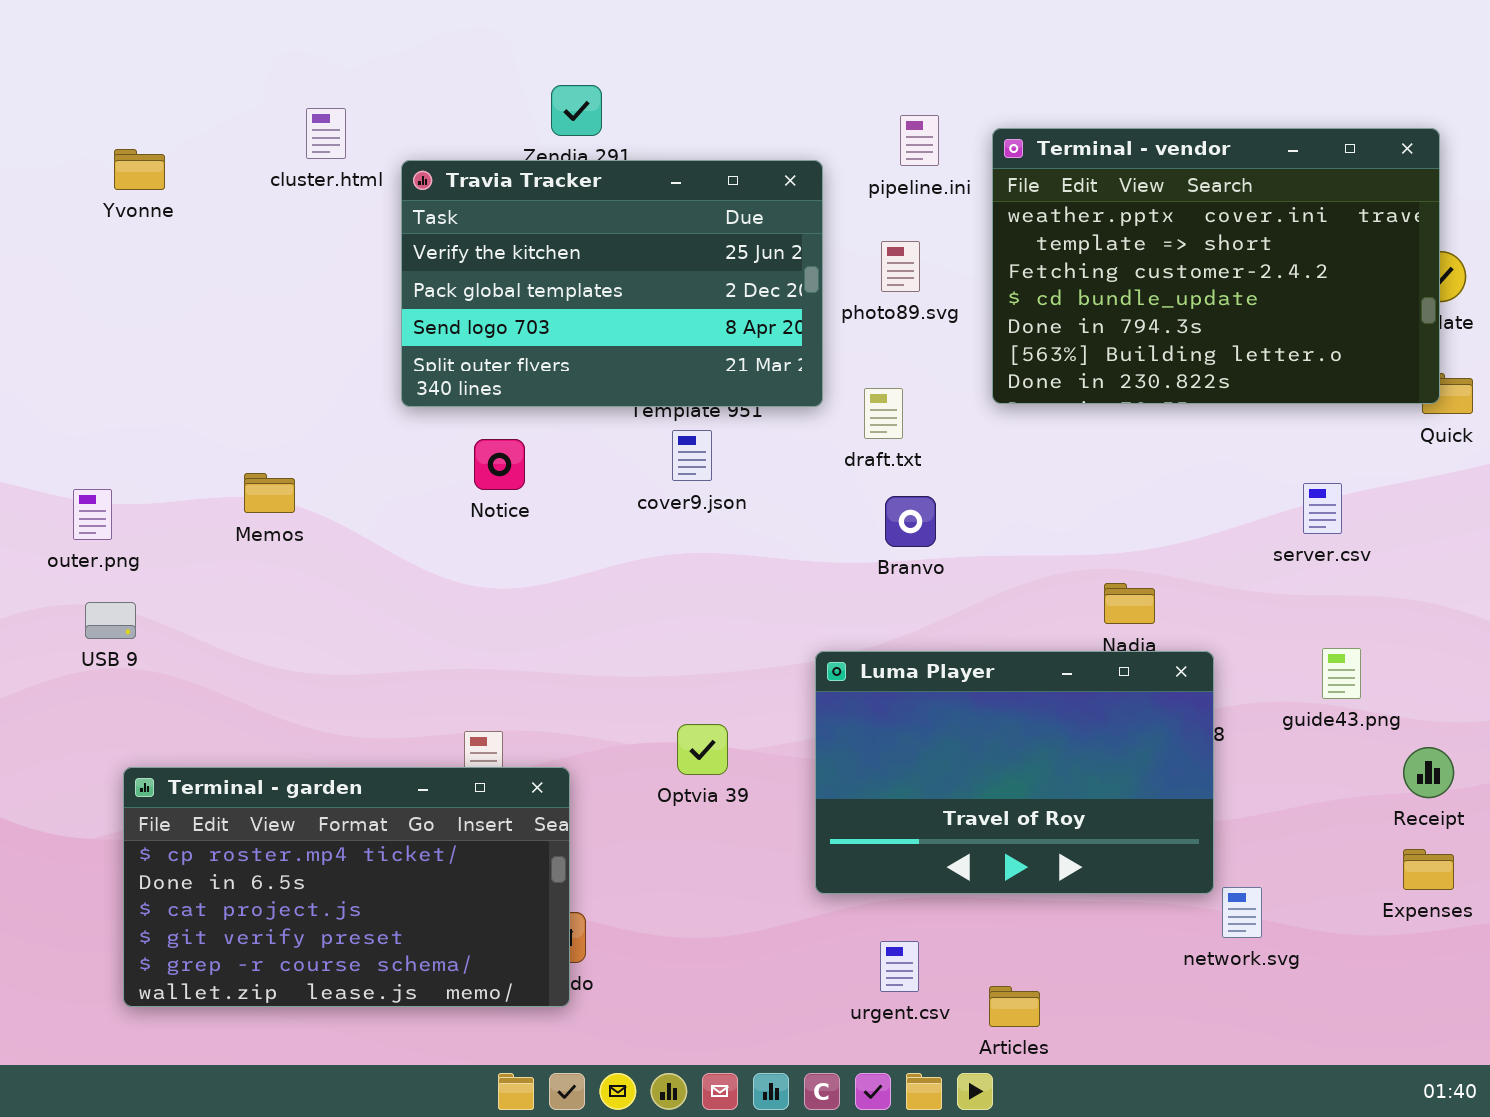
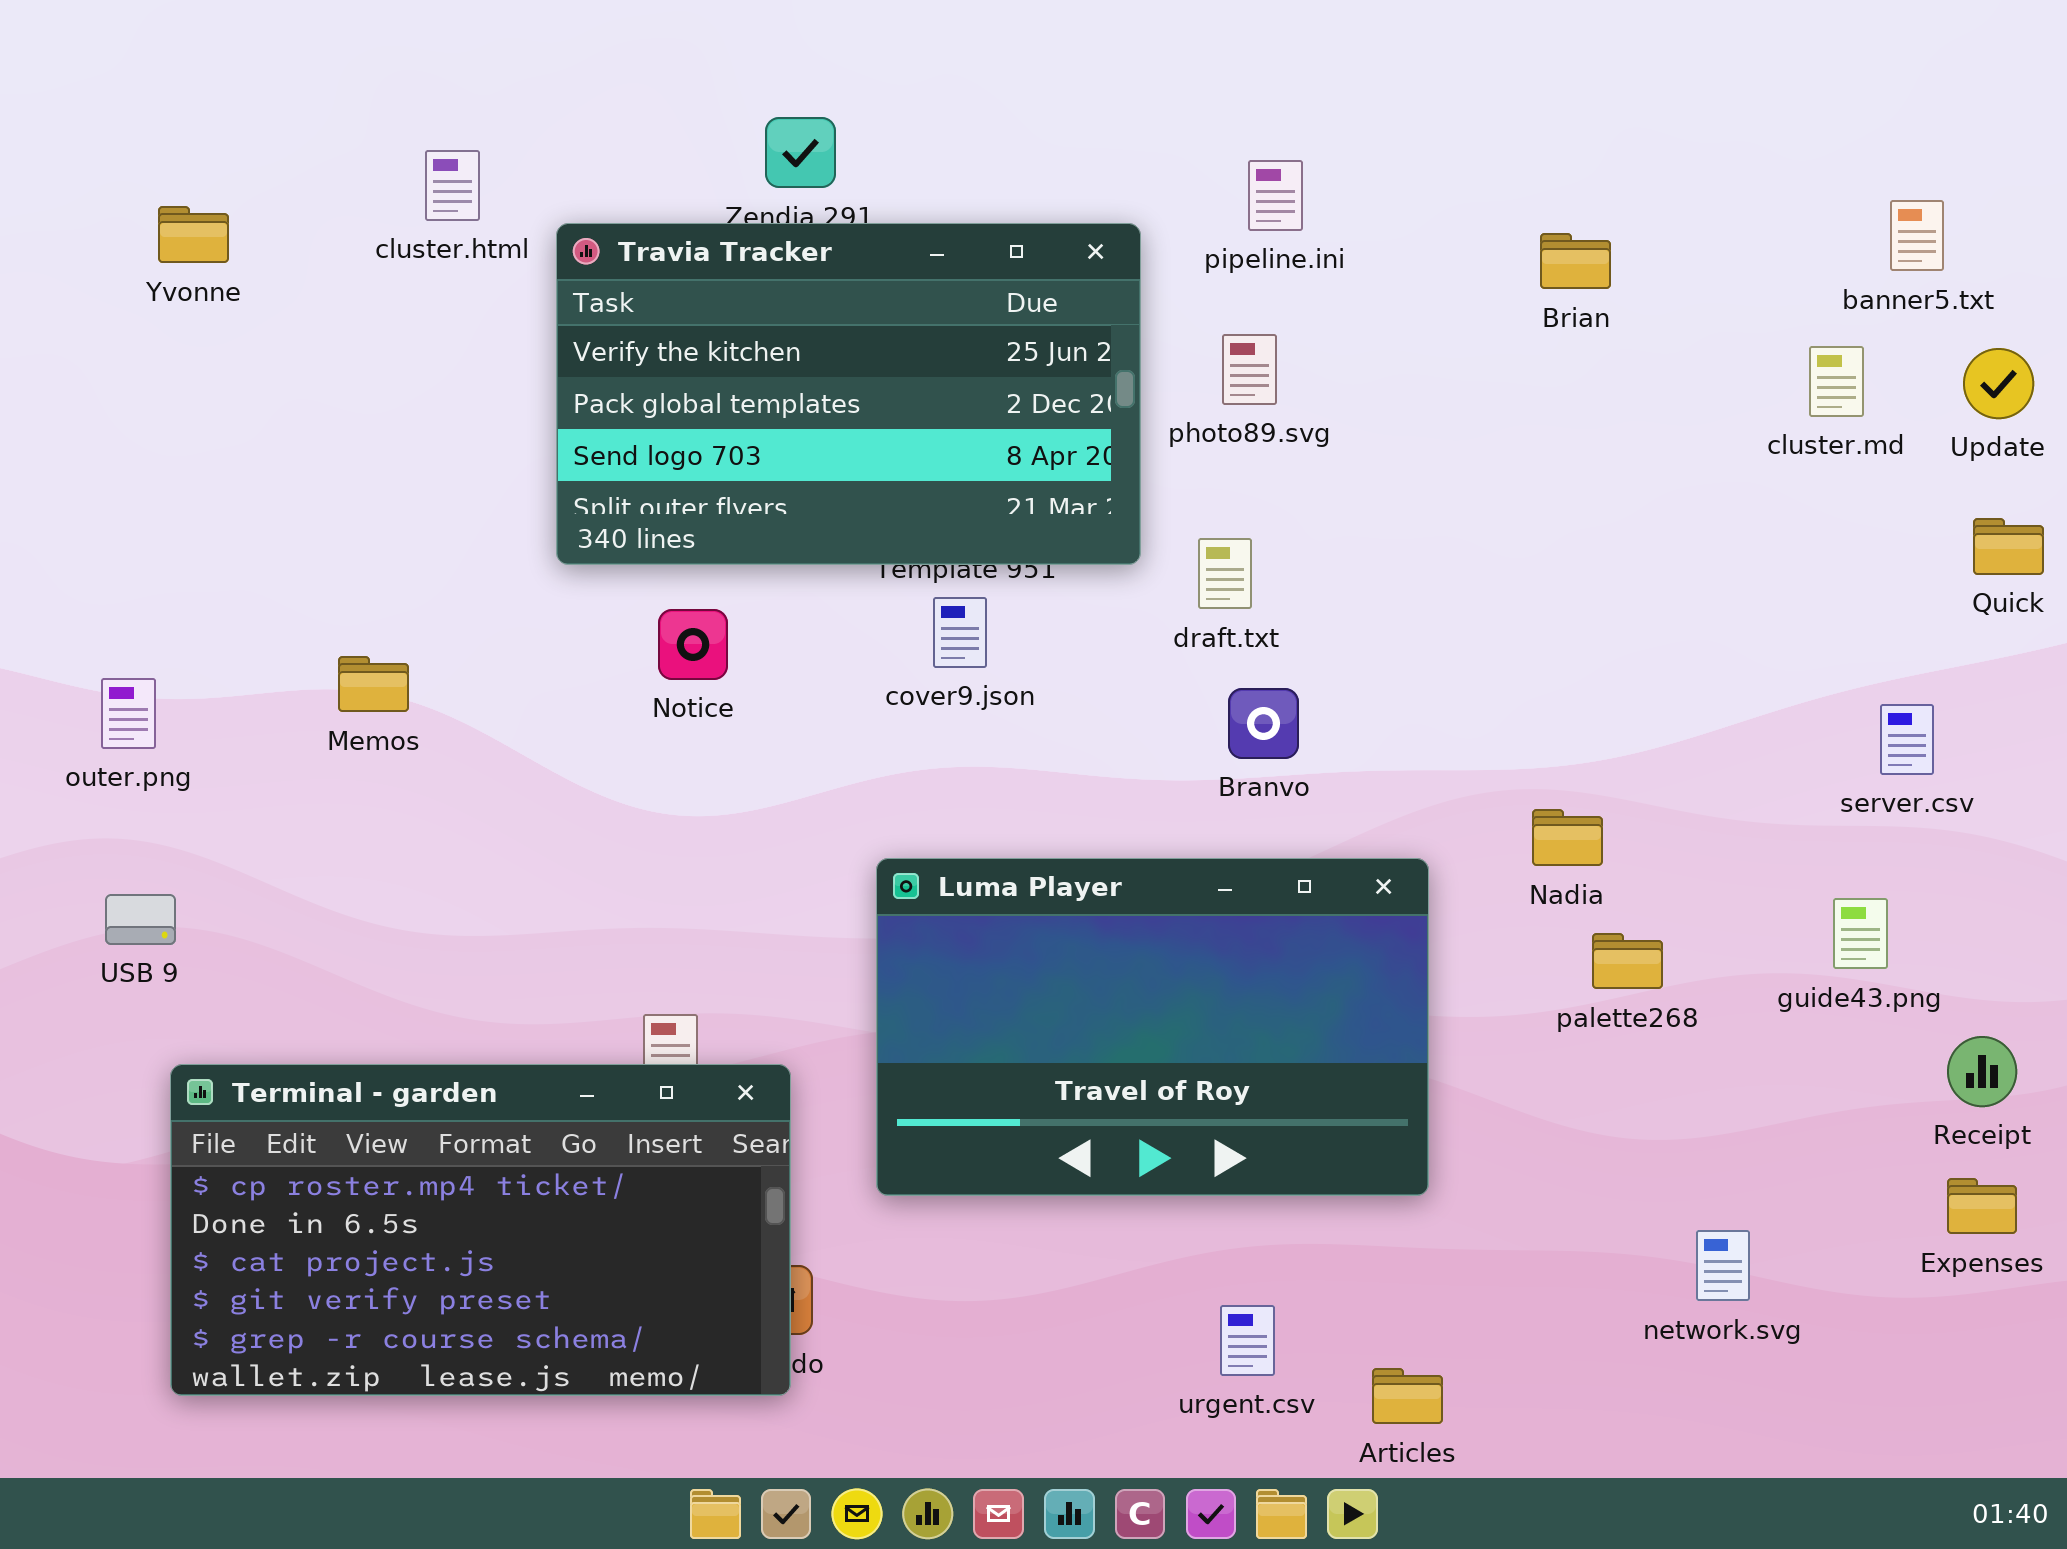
Terminal - vendor: [992,128,1440,404] -> none, closed
server.csv: [1303,483,1342,534] -> [1880,704,1934,775], moved
USB 9: [85,602,136,639] -> [105,894,176,945], moved
Luma Player: [815,651,1214,894] -> [876,858,1429,1196], moved

